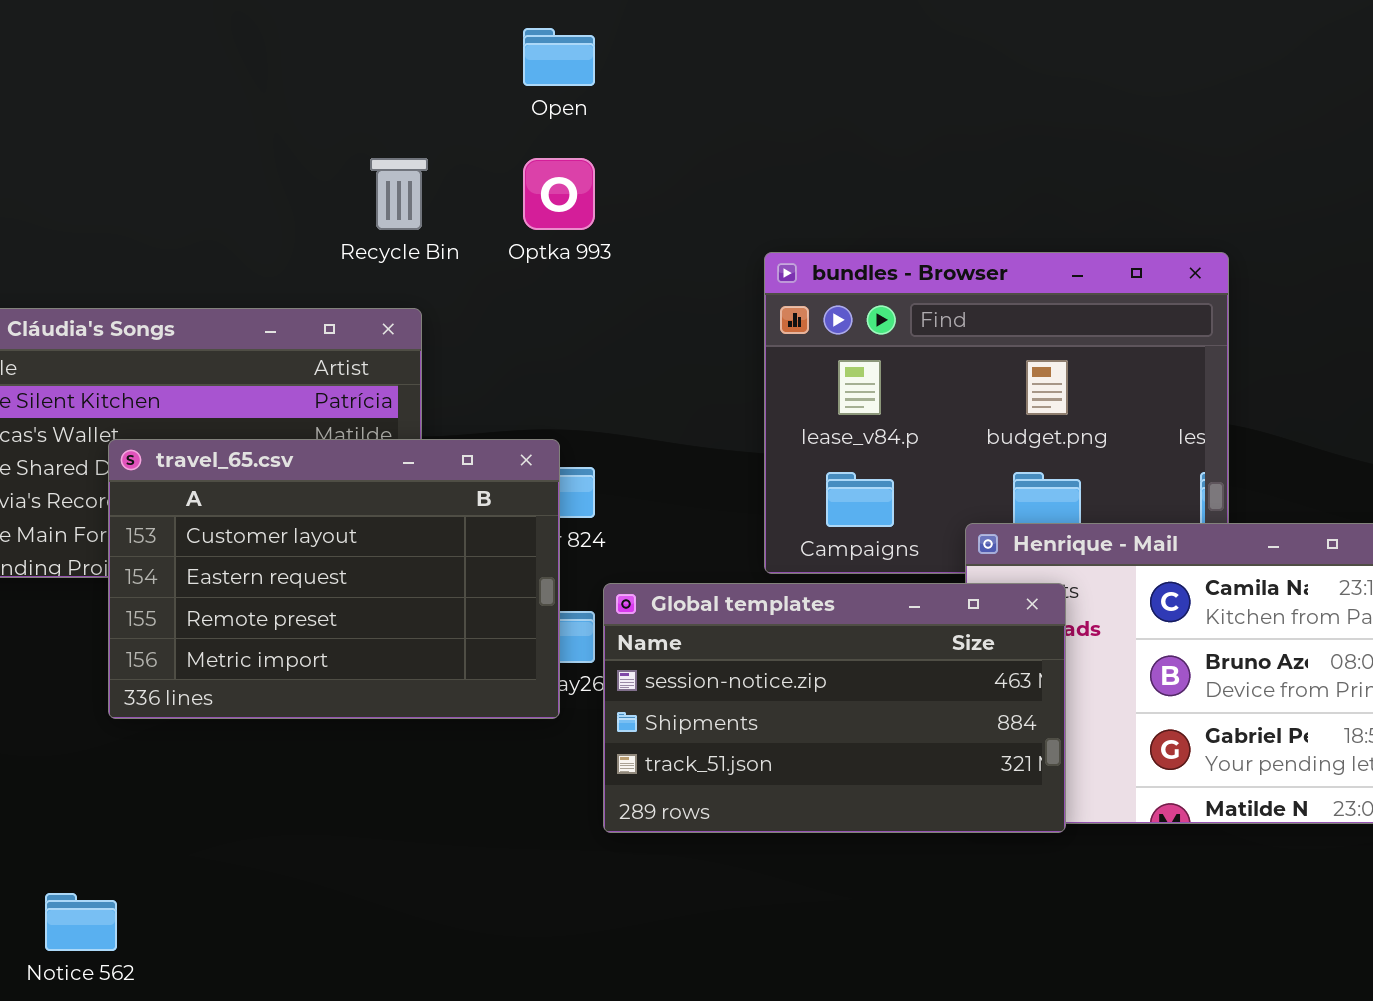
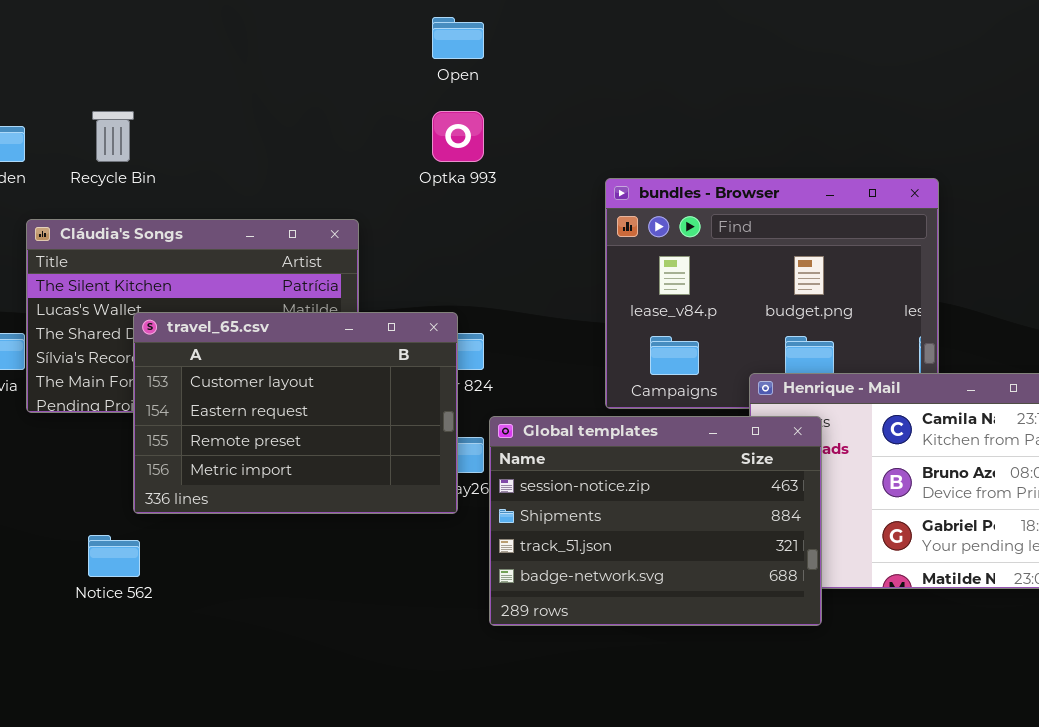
Recycle Bin: [370,158,428,230] -> [92,111,134,162], moved
Global templates: [603,583,1066,833] -> [489,416,822,626], resized
Notice 562: [45,893,117,951] -> [88,535,140,577], moved

